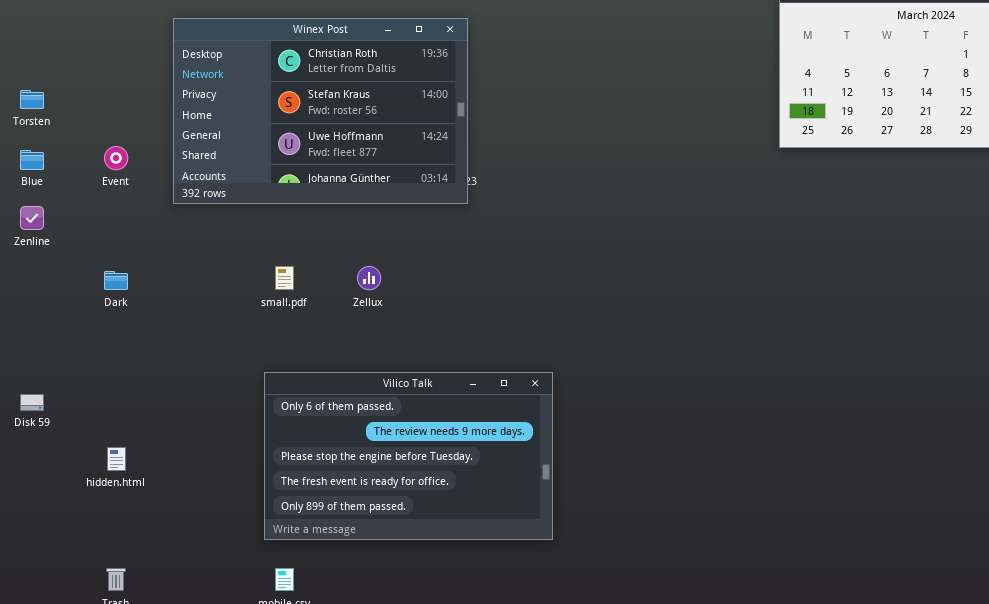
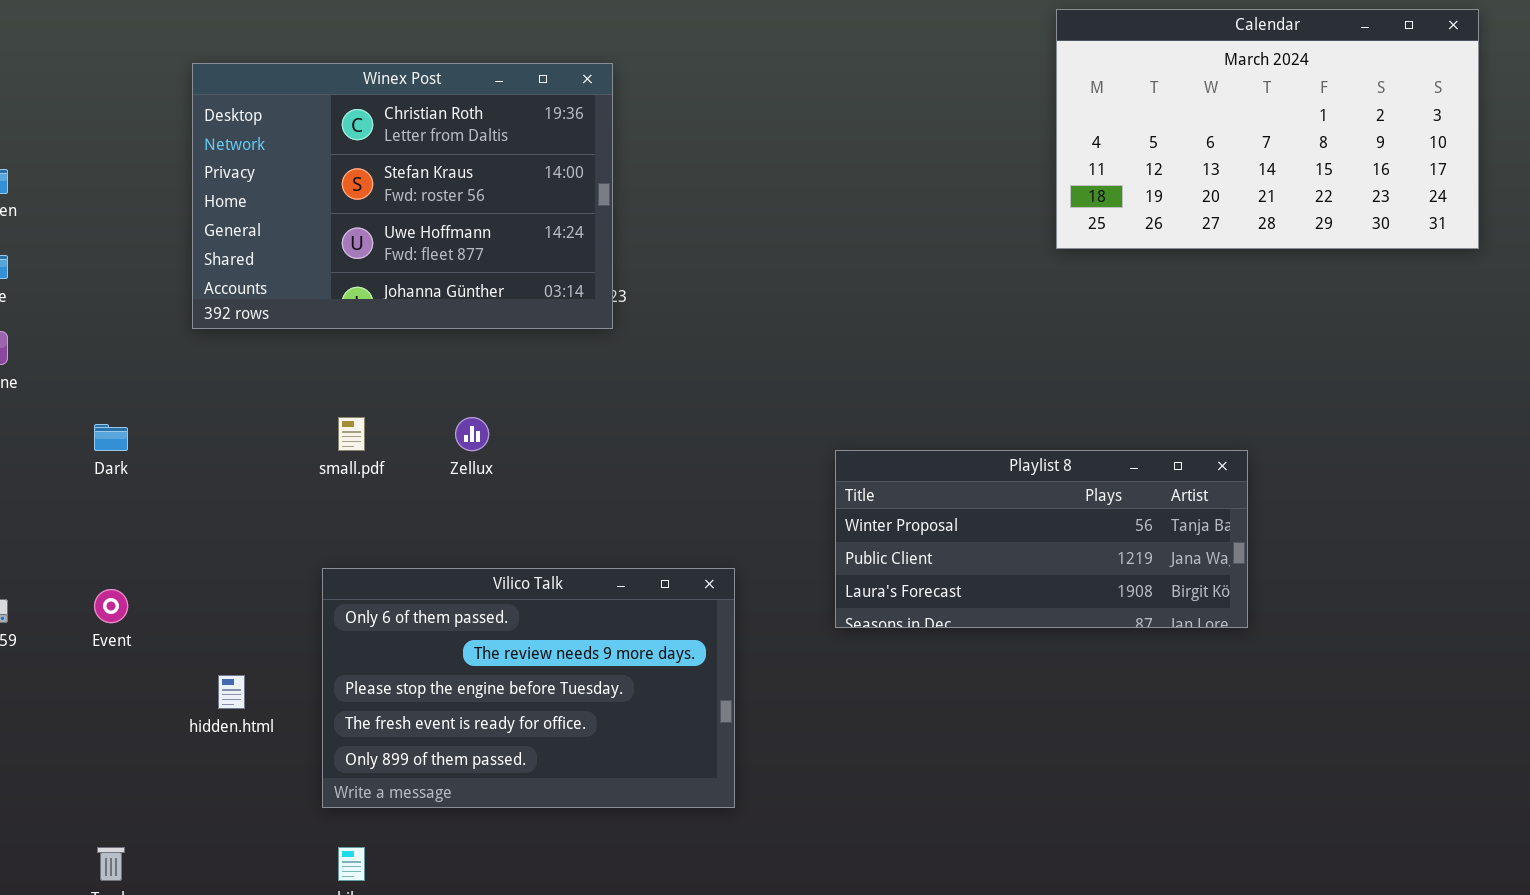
Event: [104,146,128,170] -> [94,589,128,623], moved
Playlist 8: none -> [835,450,1248,628], opened
hidden.html: [107,447,126,471] -> [218,675,245,709], moved

